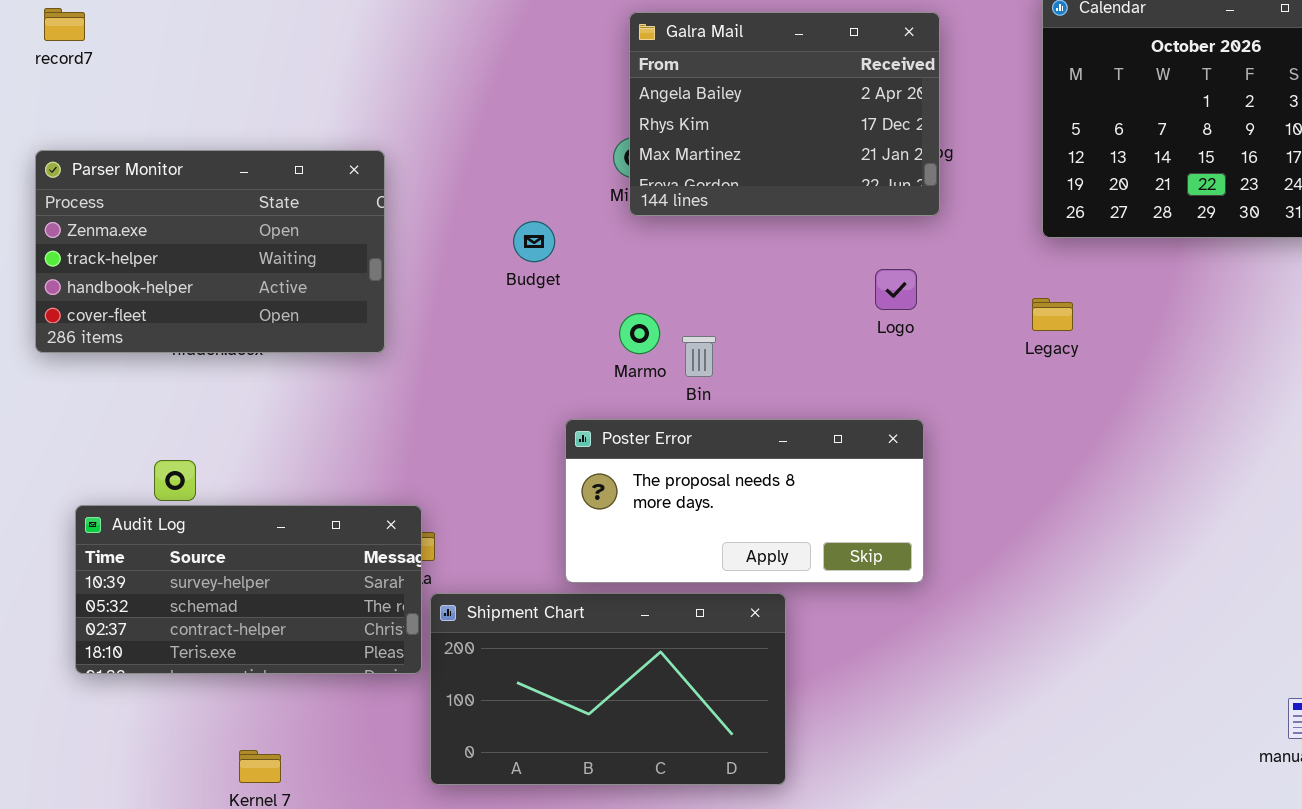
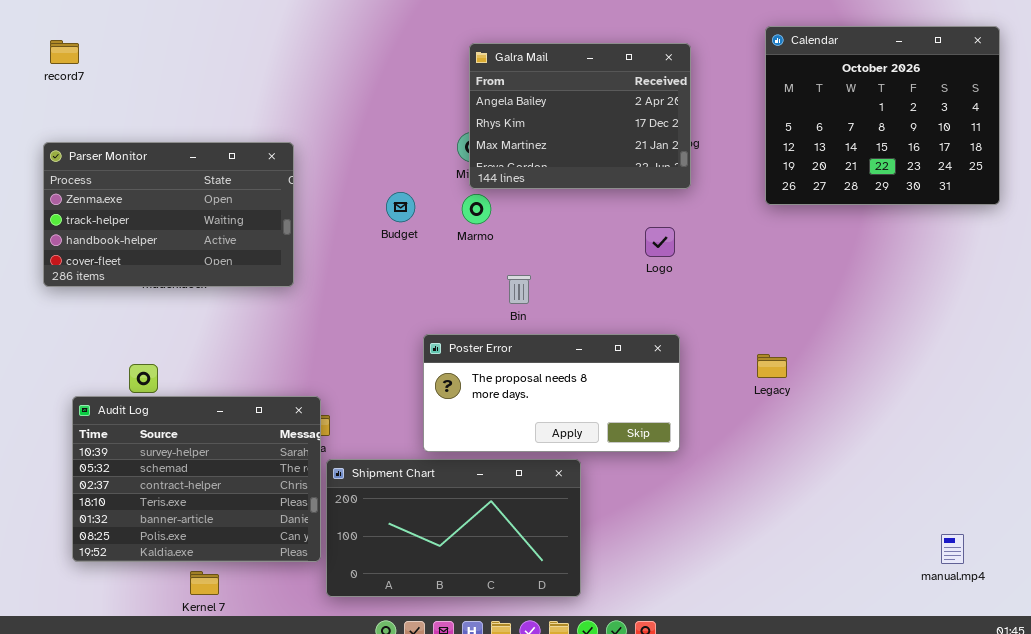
Legacy: [1032,298,1073,331] -> [757,354,787,378], moved
Marmo: [619,313,660,354] -> [462,194,491,224], moved
Audit Log: [75,505,422,674] -> [72,396,321,562], resized

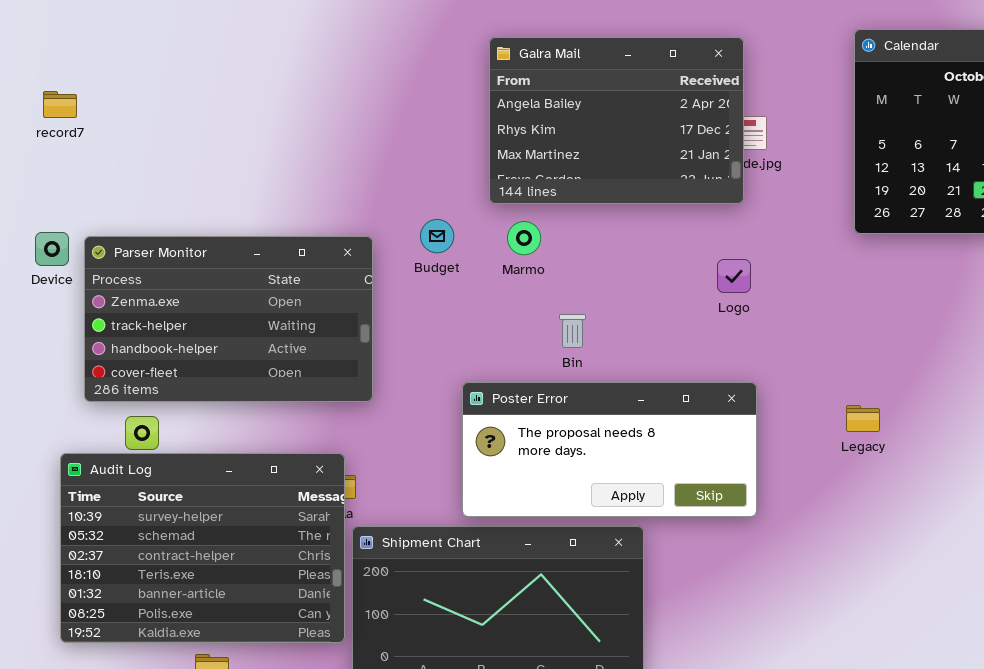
record7: [50,40,79,64] -> [43,91,77,118], moved
Galra Mail: [469,43,691,189] -> [489,37,744,204], moved
Parser Monitor: [43,142,294,287] -> [84,236,373,402], moved

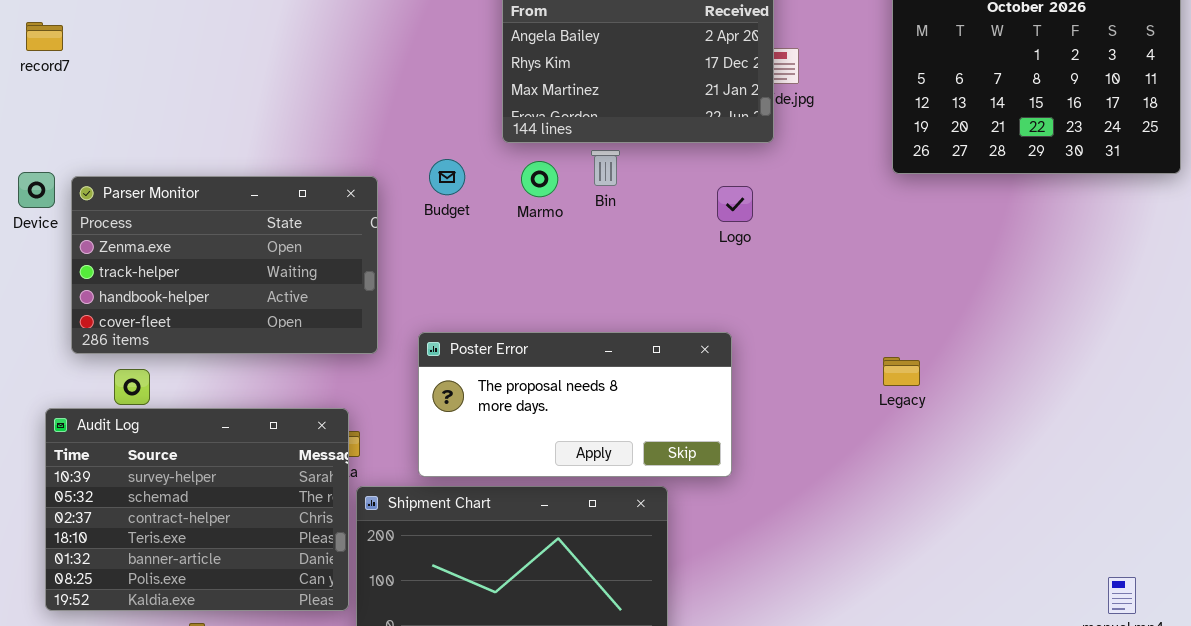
Logo: [717,259,751,293] -> [717,186,753,222], moved
Bin: [559,314,586,348] -> [591,150,620,186], moved
Poster Error: [462,382,757,517] -> [418,332,732,477], moved

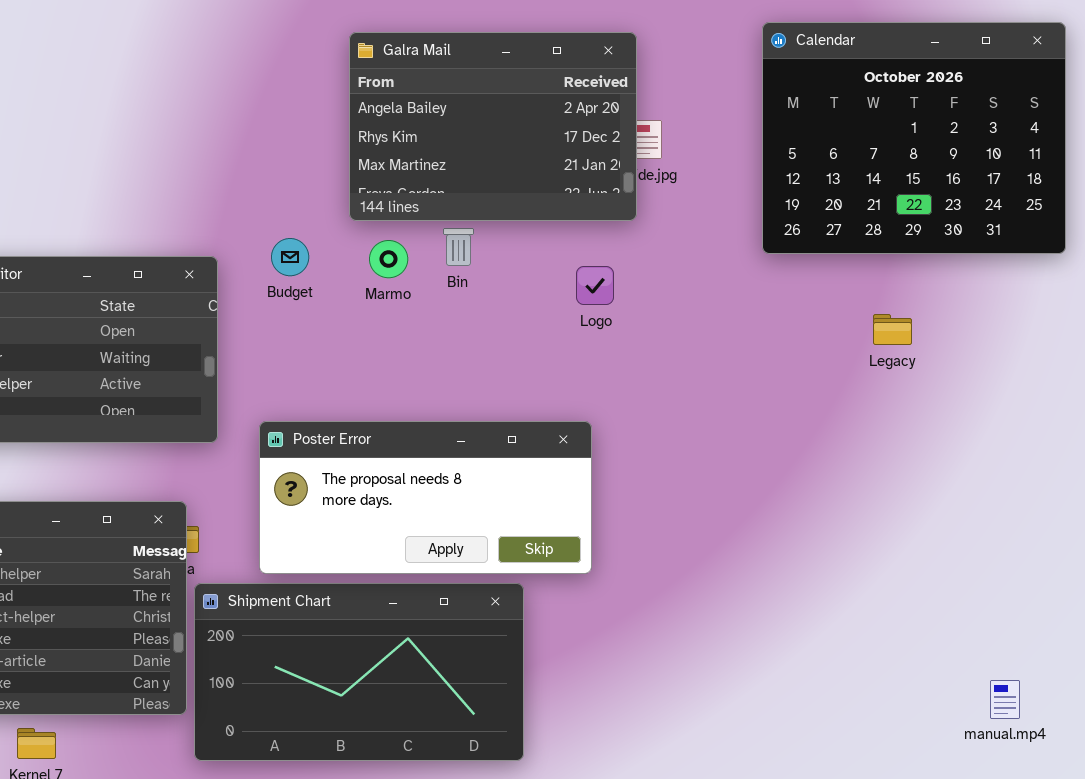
Legacy: [883,357,920,386] -> [873,314,912,345], moved

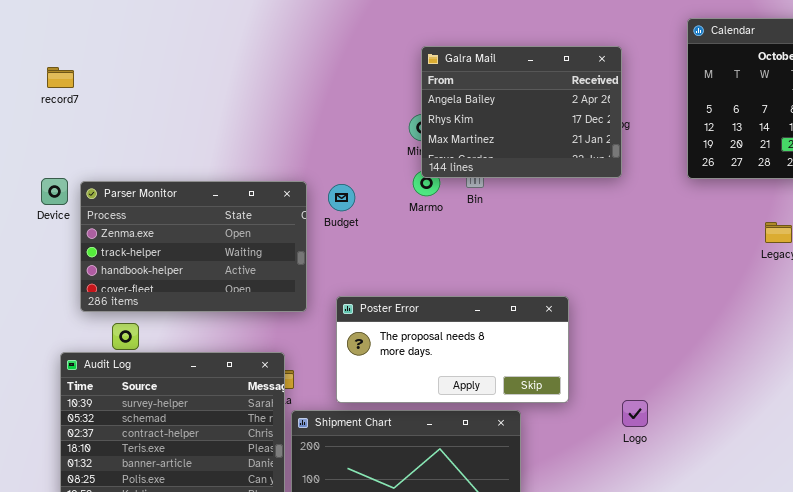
Galra Mail: [349,32,637,221] -> [421,46,622,178], moved
Budget: [271,238,309,276] -> [328,184,355,211], moved
Logo: [576,266,614,305] -> [622,400,648,427], moved

